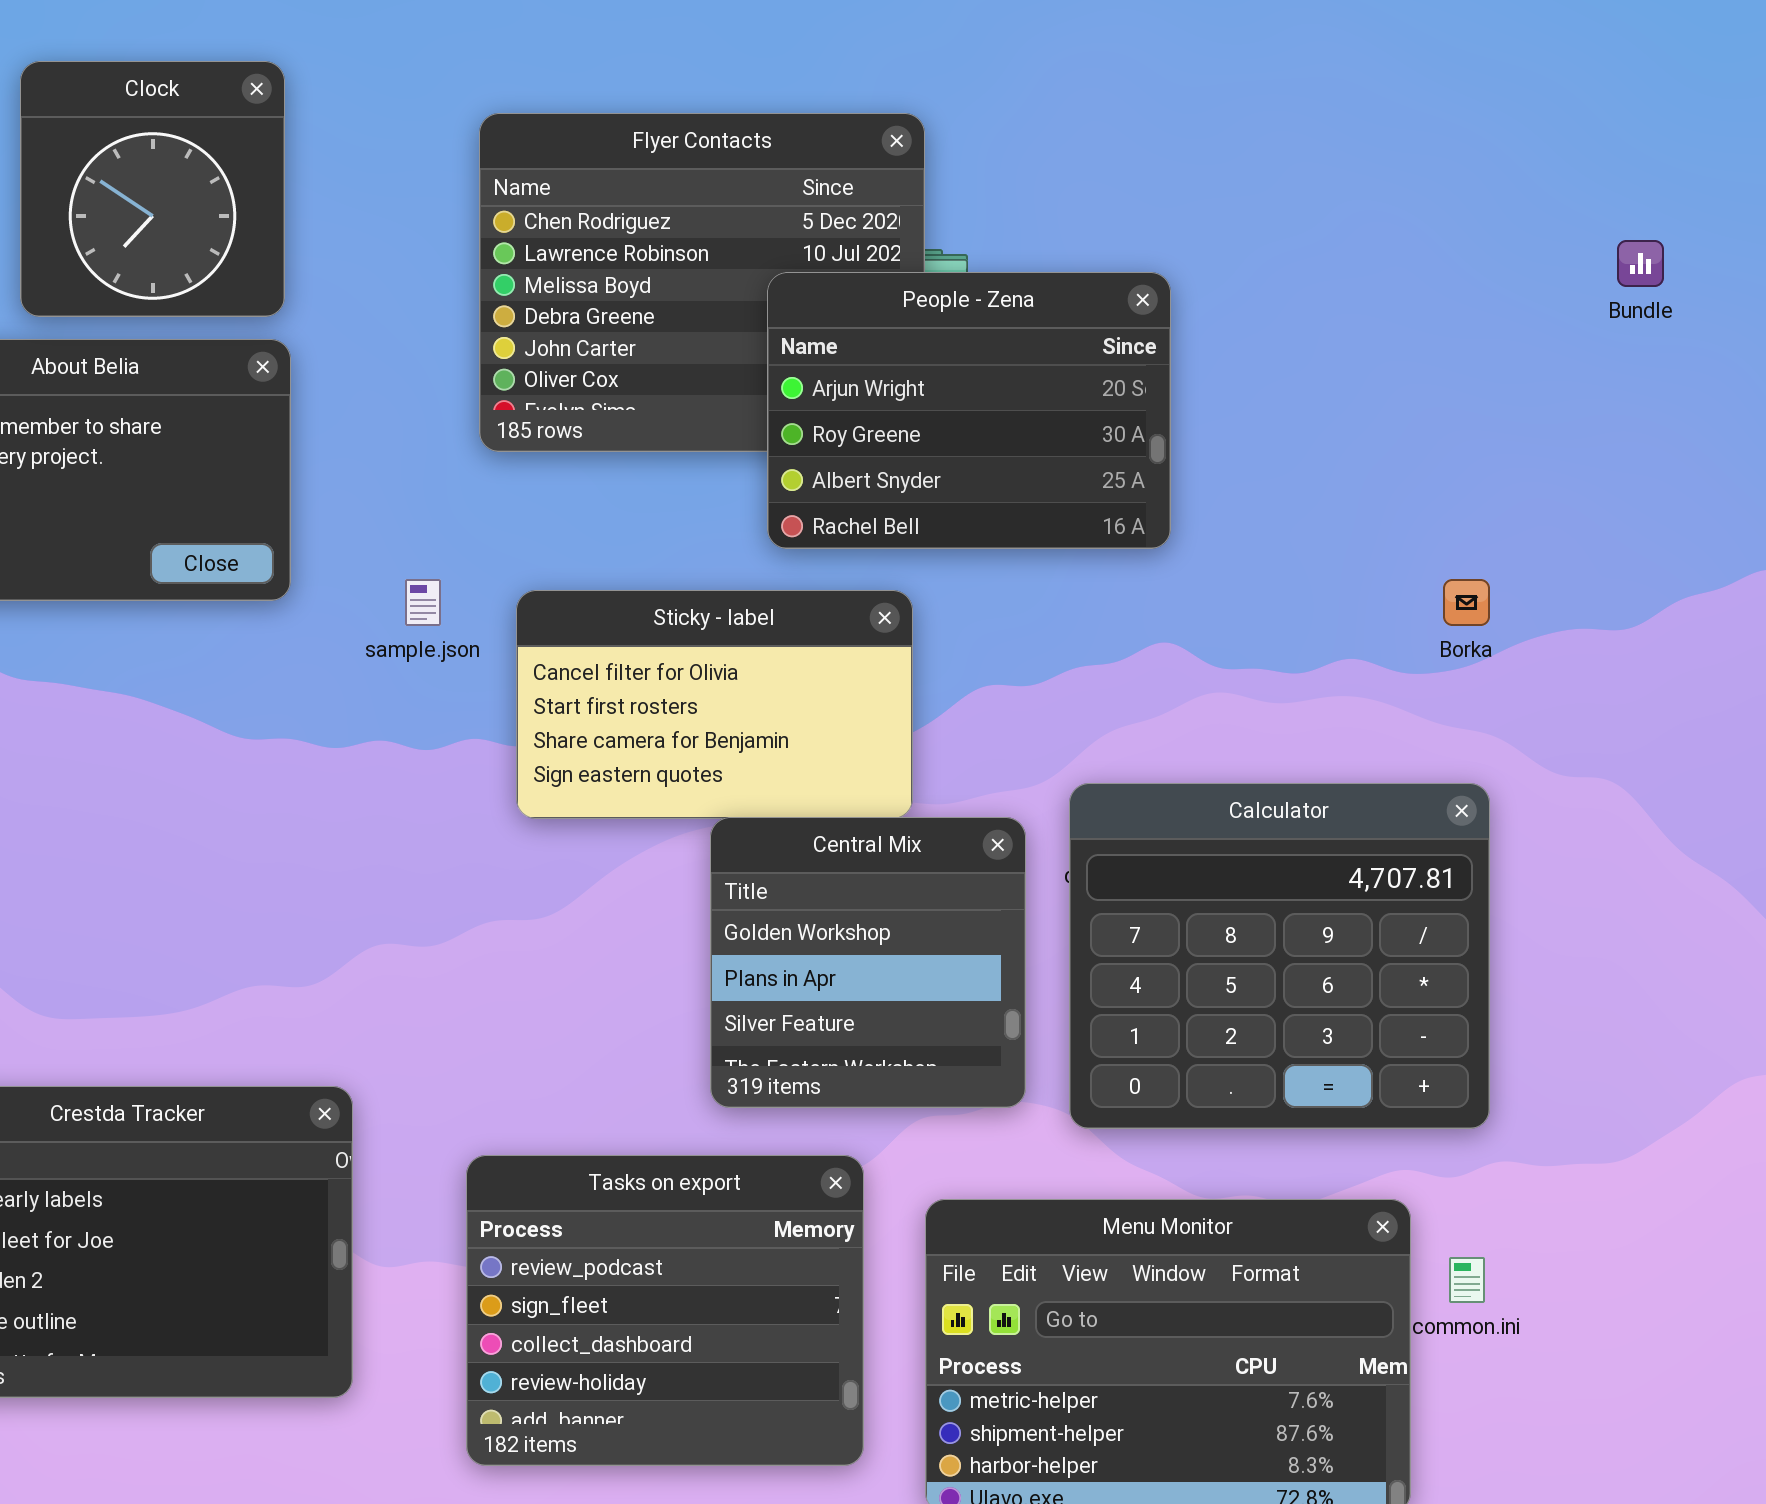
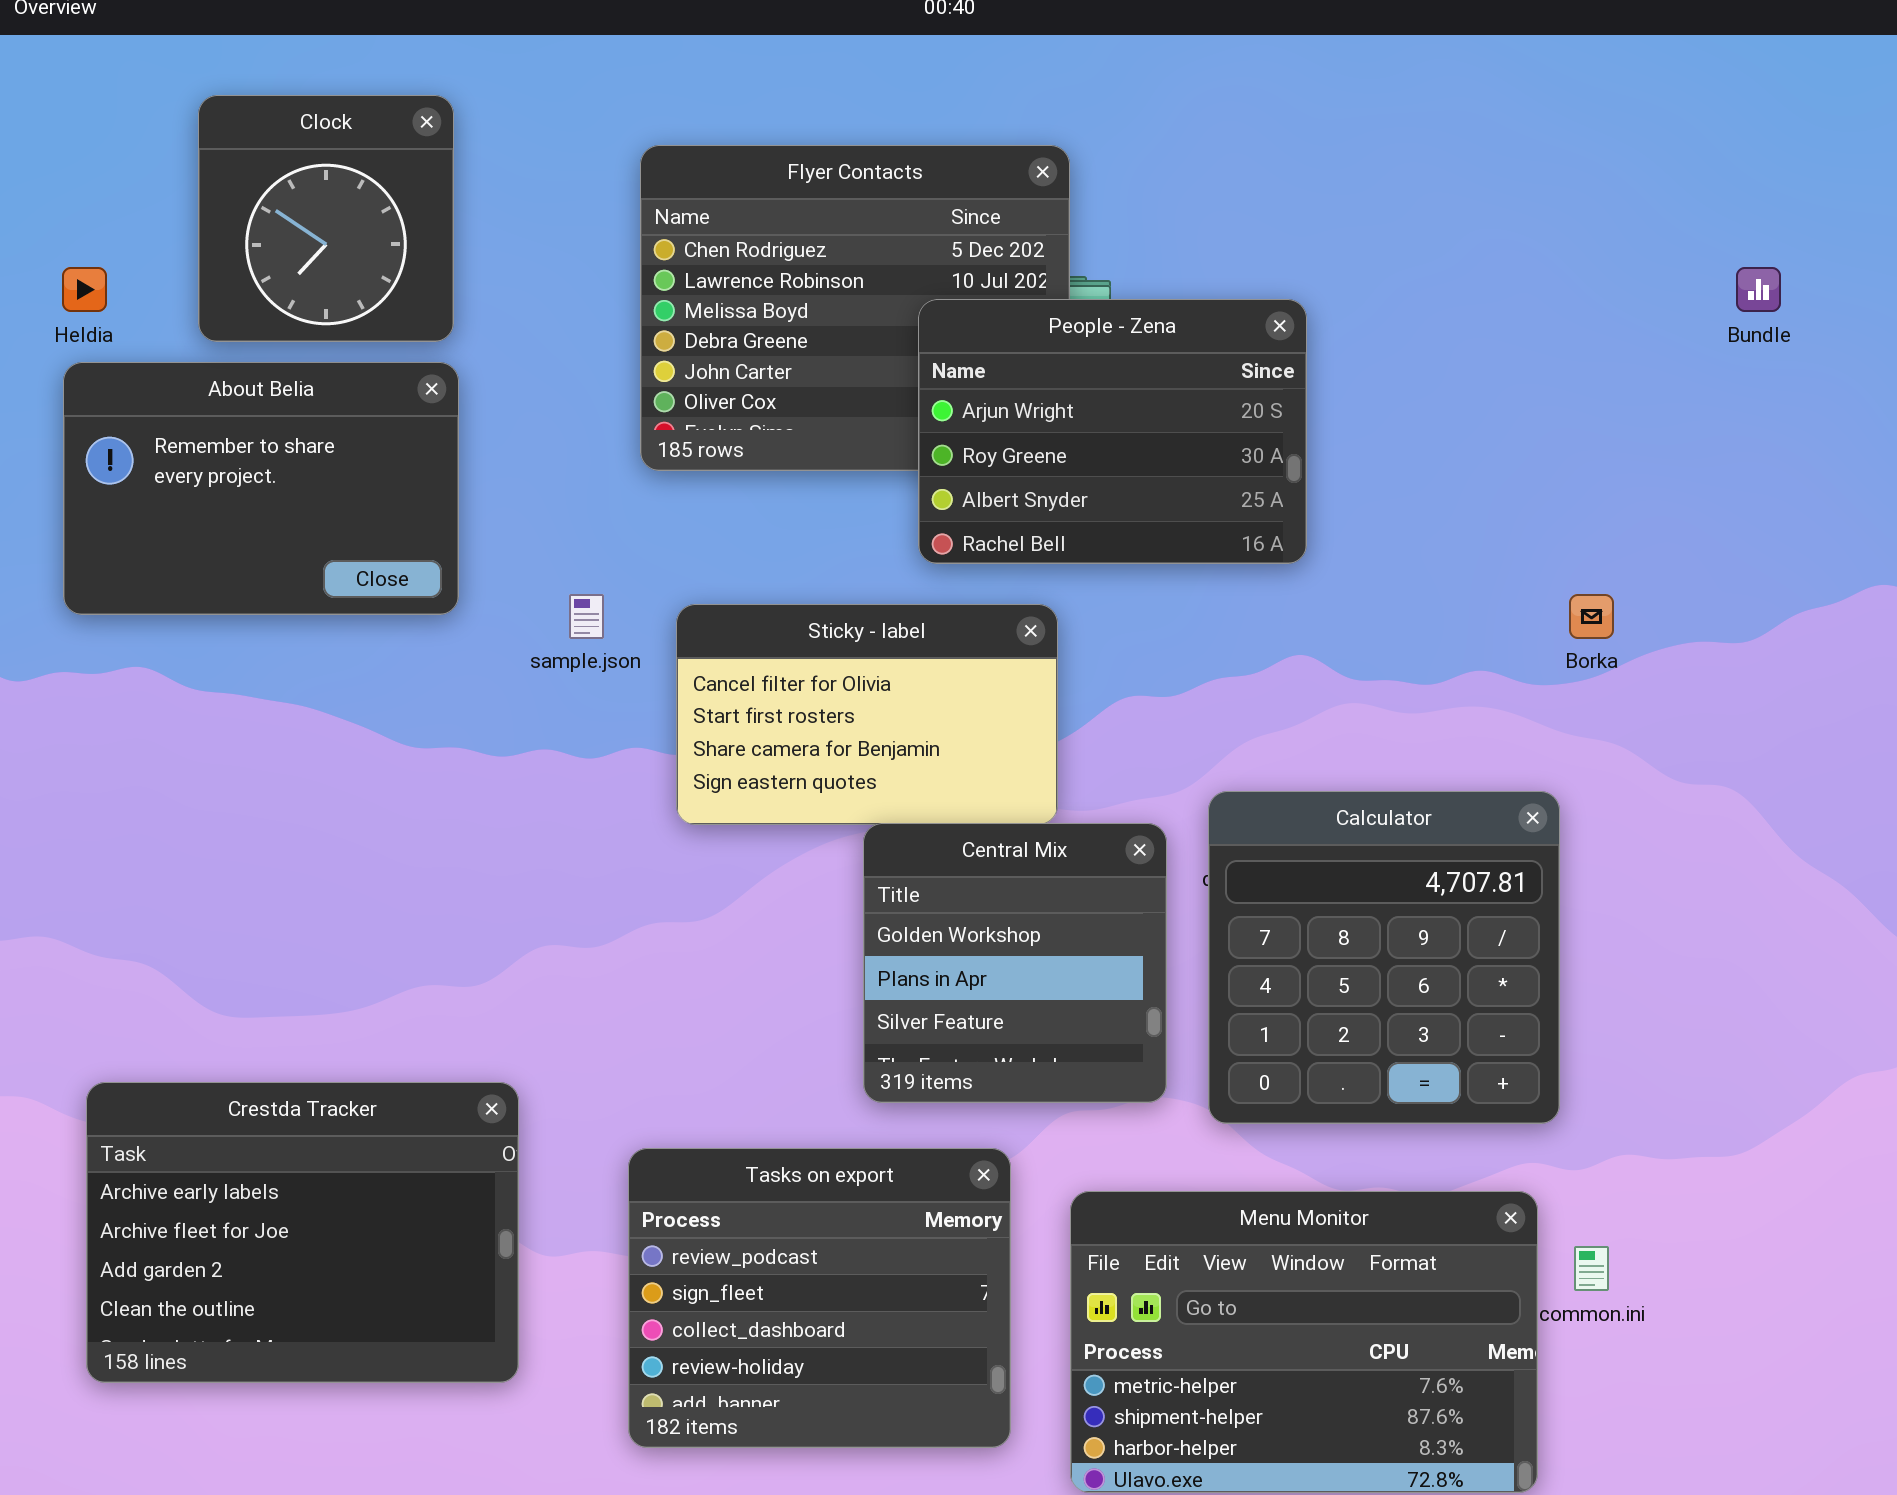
Calculator: [1069,783,1490,1129] -> [1208,791,1560,1124], resized

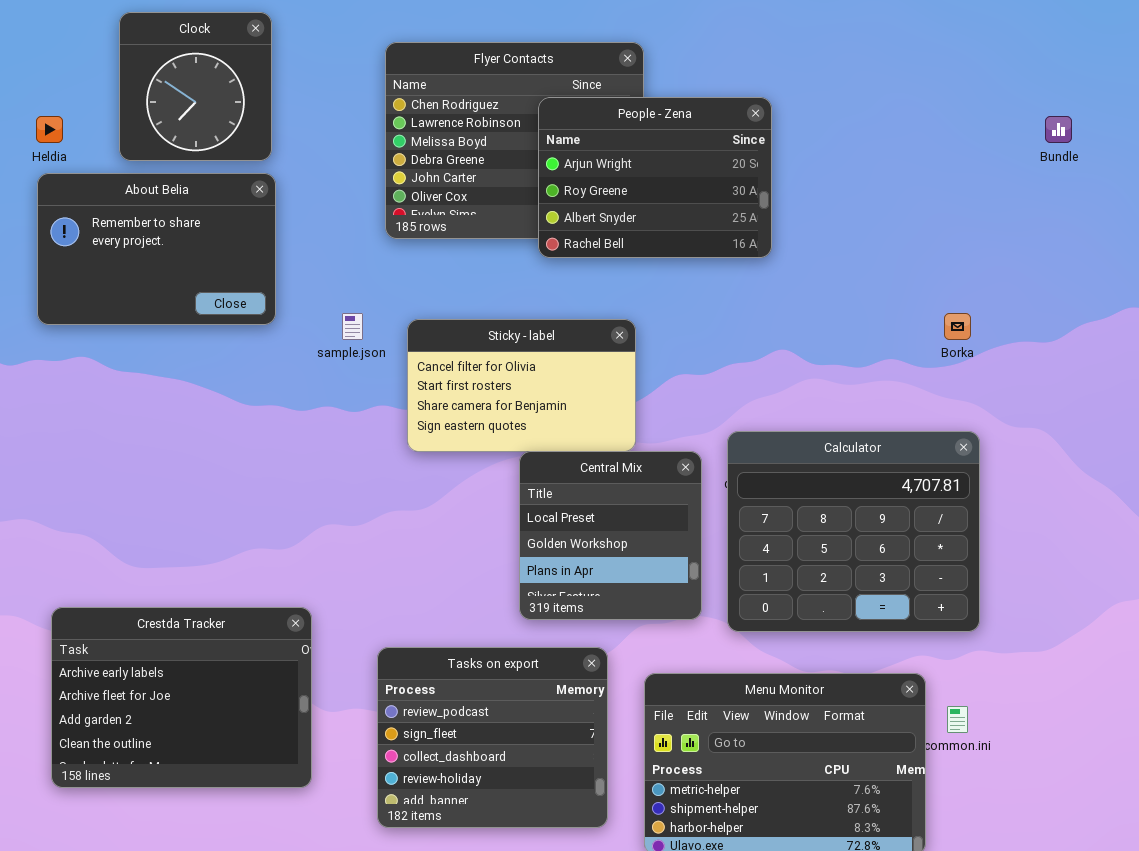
People - Zena: [918,299,1307,564] -> [538,97,772,258], moved
Calculator: [1208,791,1560,1124] -> [727,431,980,632], resized
Central Mix: [863,823,1167,1103] -> [519,451,702,620], scrolled up 1 row

